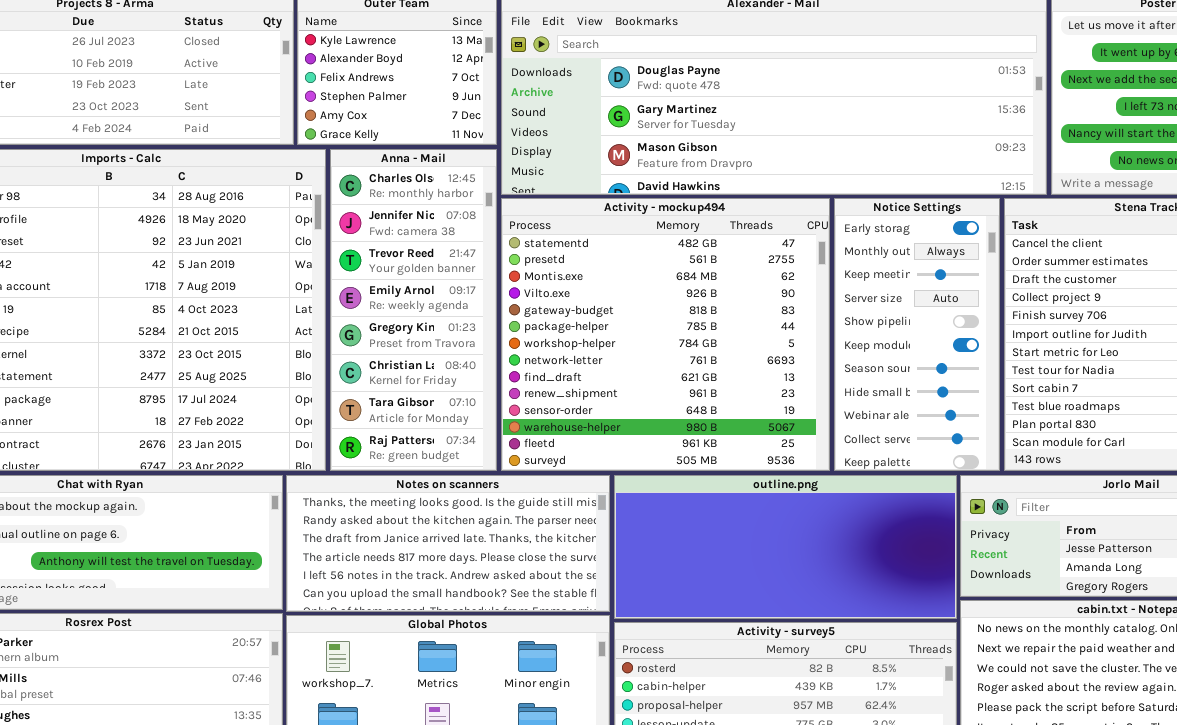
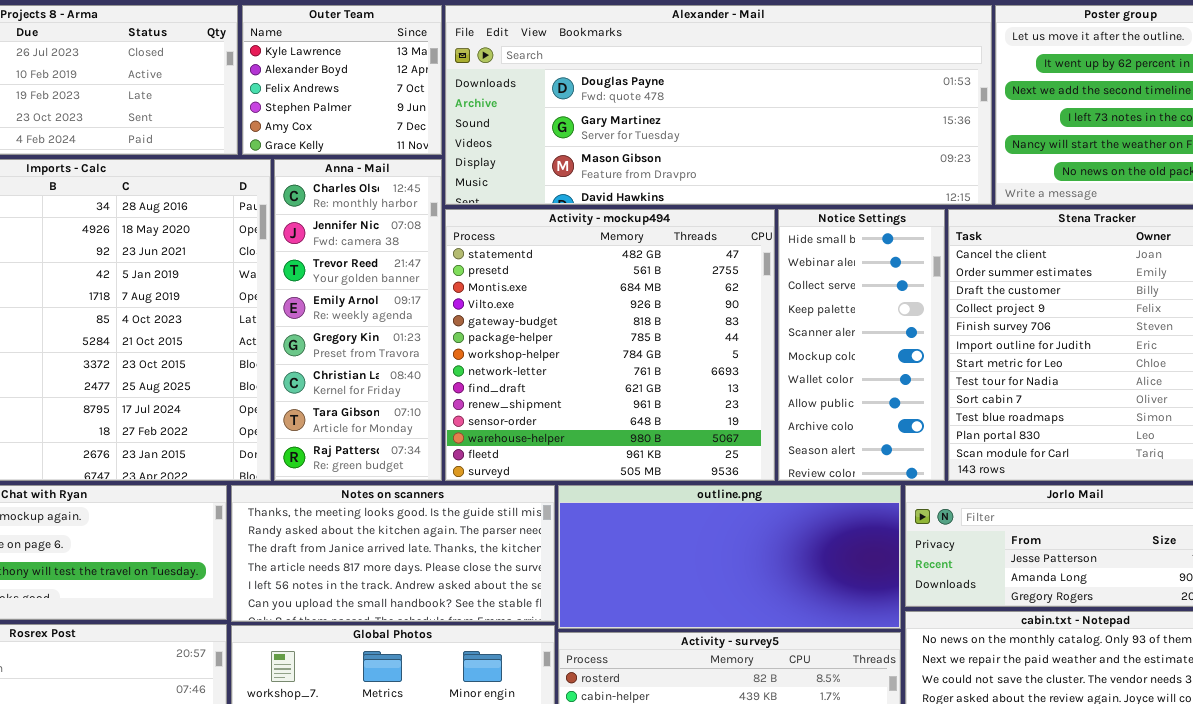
Notice Settings: [834,198,1000,471] -> [778,209,945,481], scrolled down 7 rows

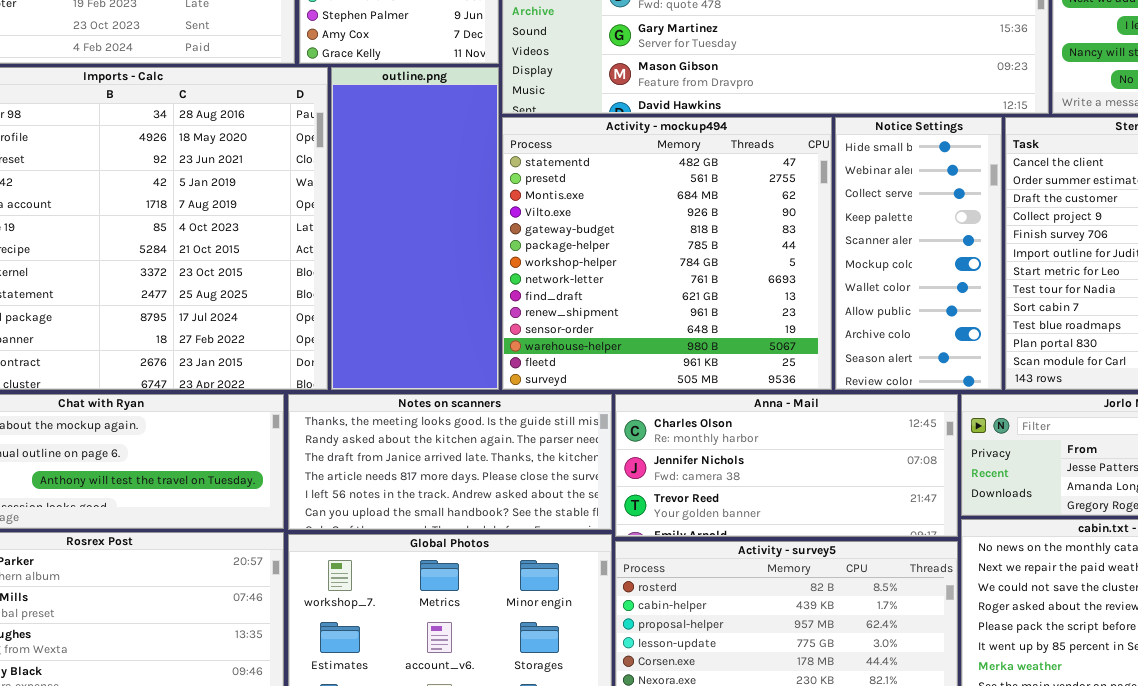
Anna - Mail: [274,159,442,481] -> [615,394,958,537], moved, resized
outline.png: [558,485,901,629] -> [331,67,499,390], moved, resized

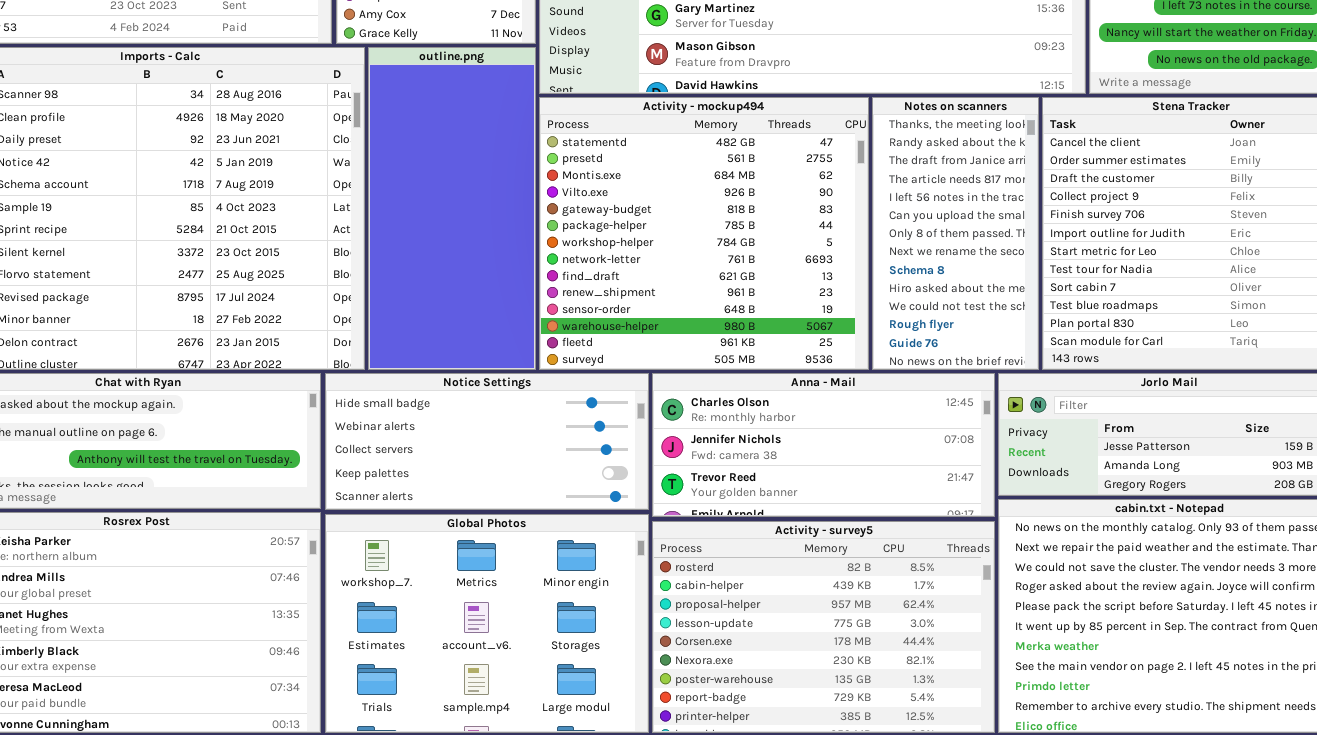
Notice Settings: [835,117,1002,390] -> [325,373,649,510], moved, resized
Notes on scanners: [288,394,612,530] -> [872,97,1039,370], moved, resized

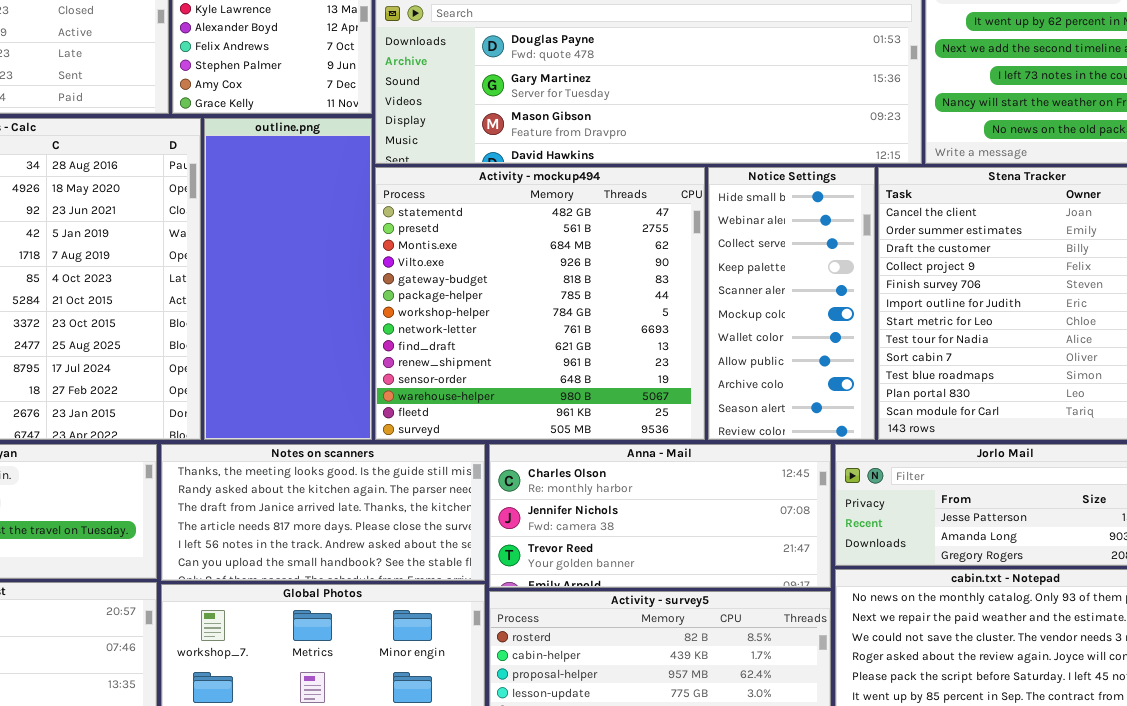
Notes on scanners: [872,97,1039,370] -> [161,444,485,581], moved, resized
Notice Settings: [325,373,649,510] -> [708,167,875,440], moved, resized

